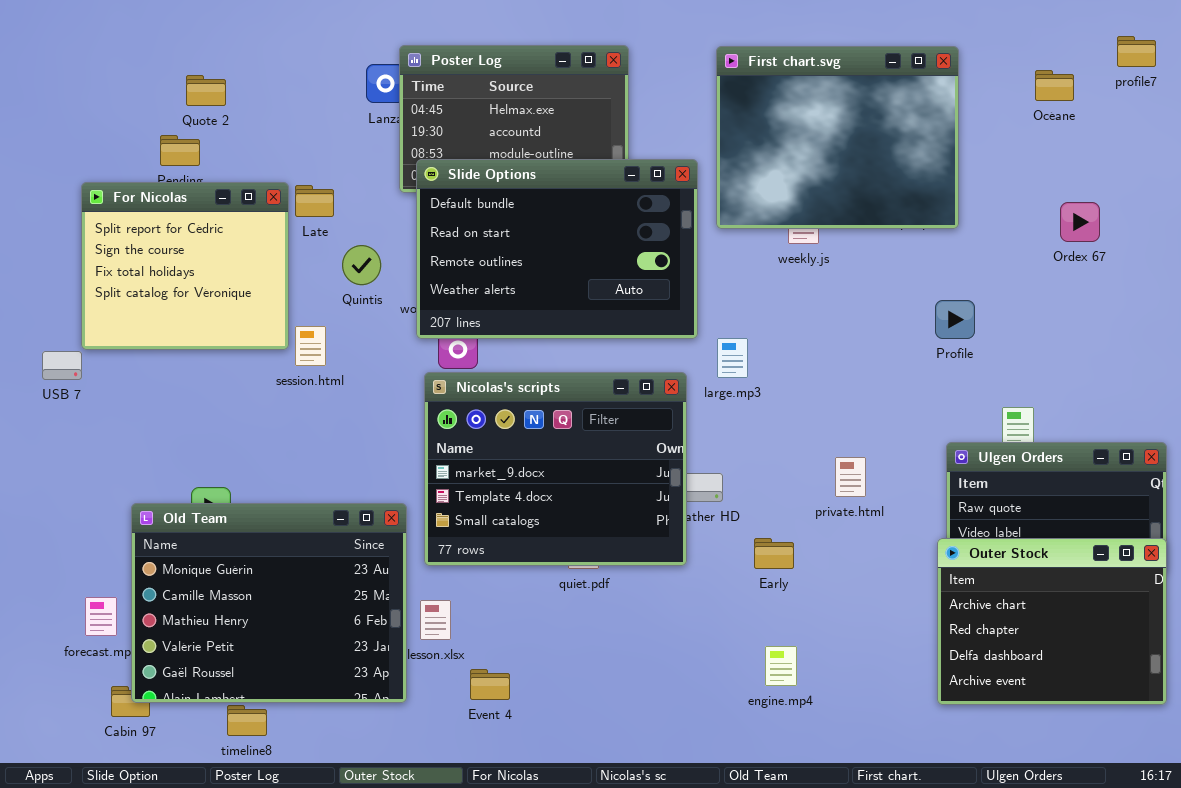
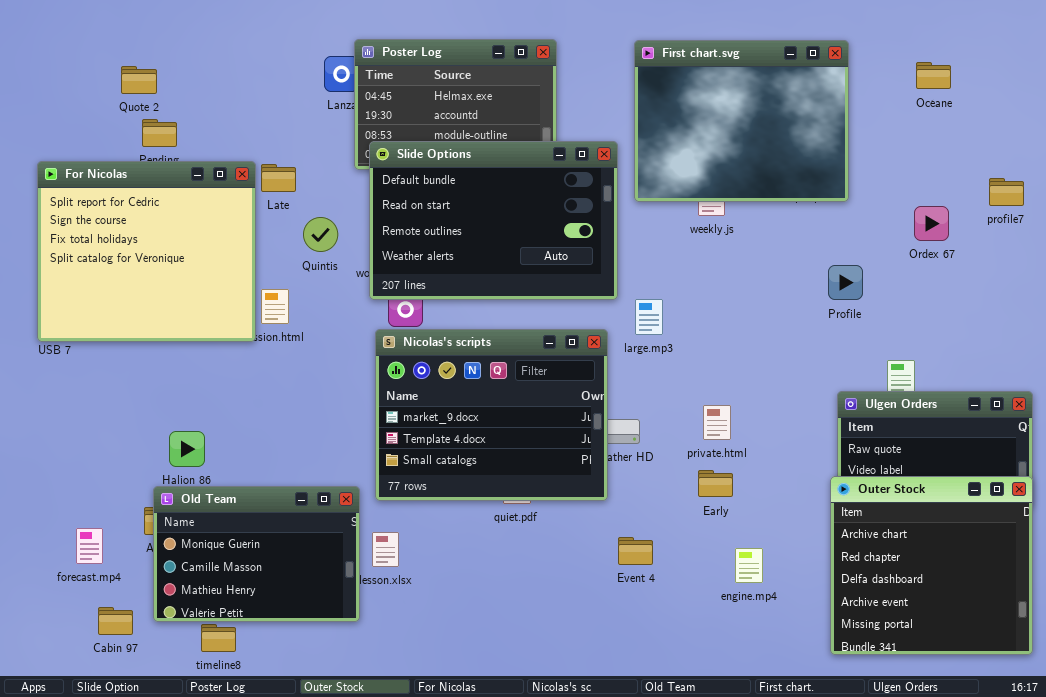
profile7: [1117,36,1156,67] -> [989,178,1024,206], moved
Quote 2: [186,75,226,106] -> [121,66,157,94], moved
For Nicolas: [81,182,289,350] -> [37,161,256,342], resized
Ordex 67: [1060,202,1100,242] -> [914,206,949,241], moved
private.html: [835,457,866,497] -> [703,405,731,440], moved
Old Team: [131,503,407,703] -> [153,486,360,622], resized
Early: [754,538,794,569] -> [698,470,733,497], moved
Outer Stock: [937,538,1167,705] -> [830,476,1033,655], resized
engine.mp4: [765,646,797,686] -> [735,548,763,583], moved
Event 4: [470,669,510,700] -> [618,537,653,565], moved

